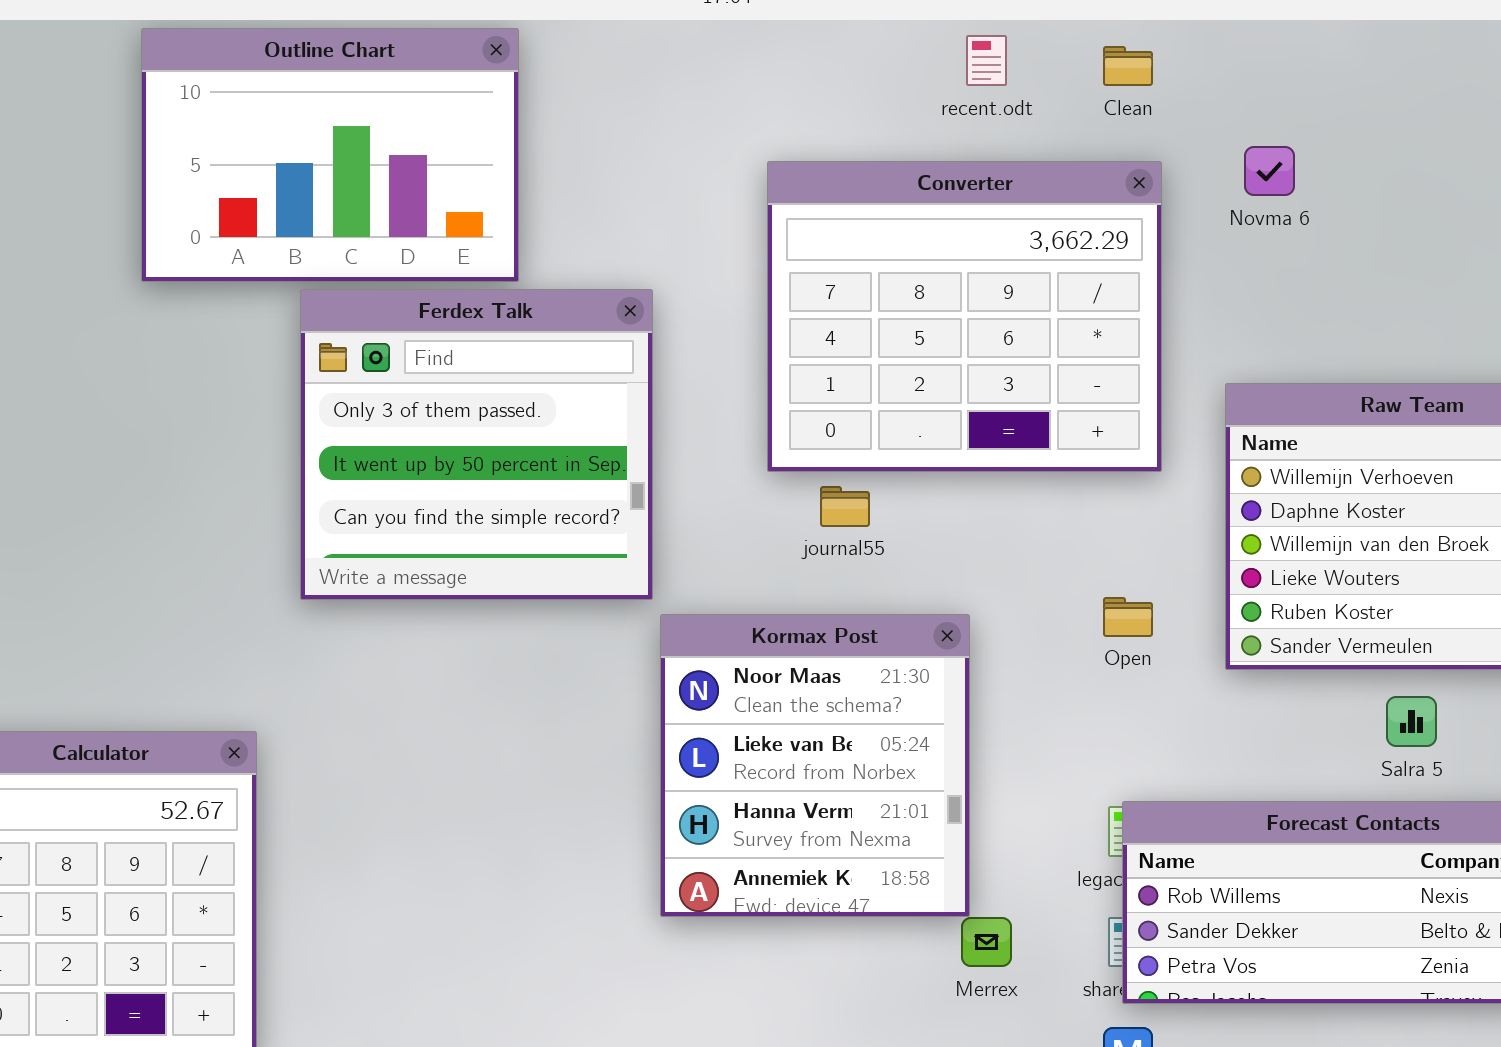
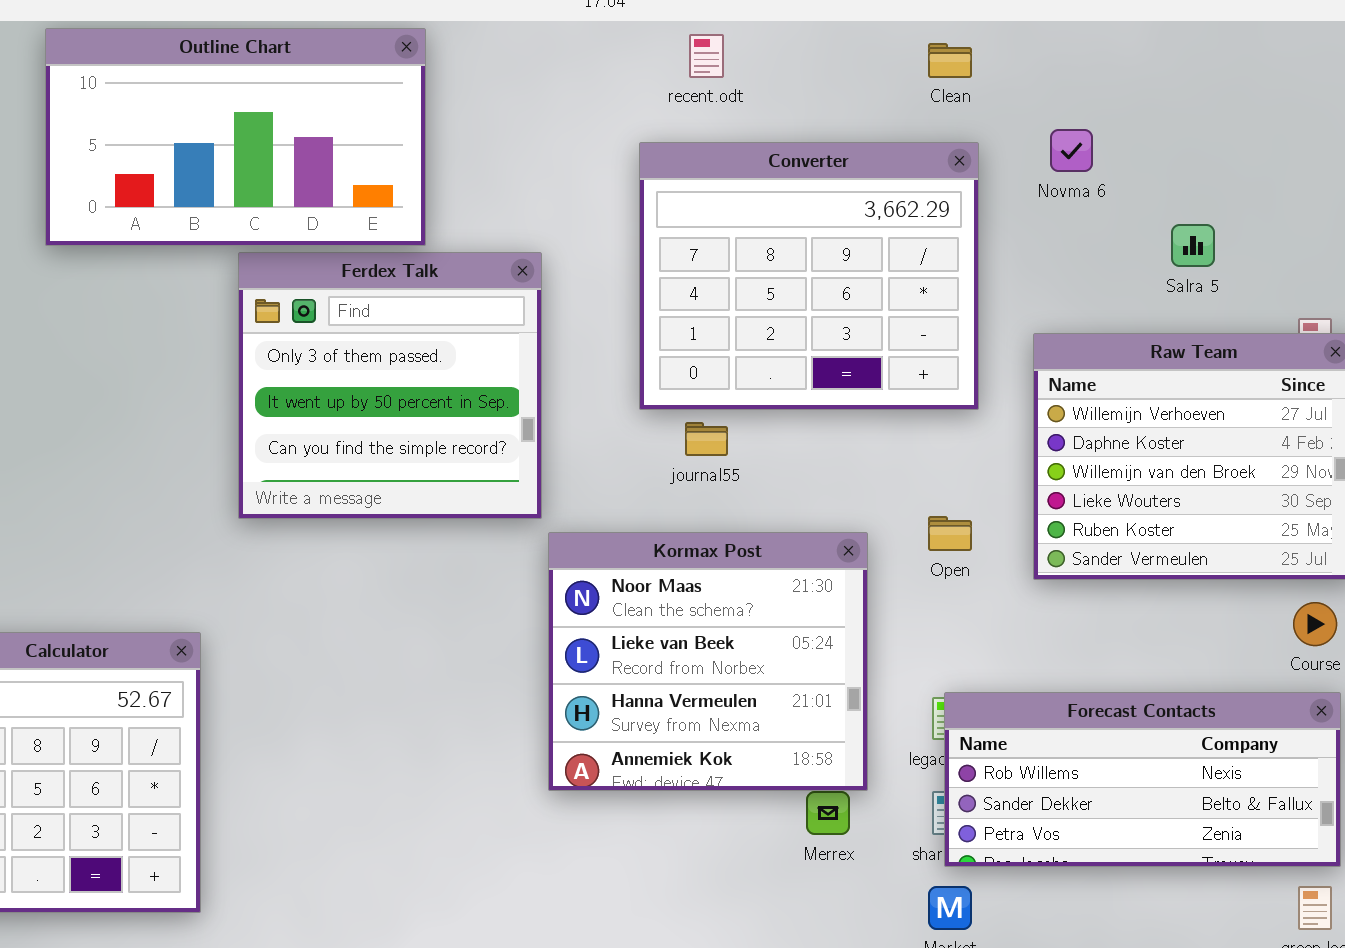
Outline Chart: [141,28,519,282] -> [45,28,426,246], resized
recent.odt: [966,35,1007,86] -> [689,34,724,78], moved
Kormax Post: [660,614,970,917] -> [548,532,868,791], resized
Salra 5: [1386,696,1437,747] -> [1171,224,1215,267], moved

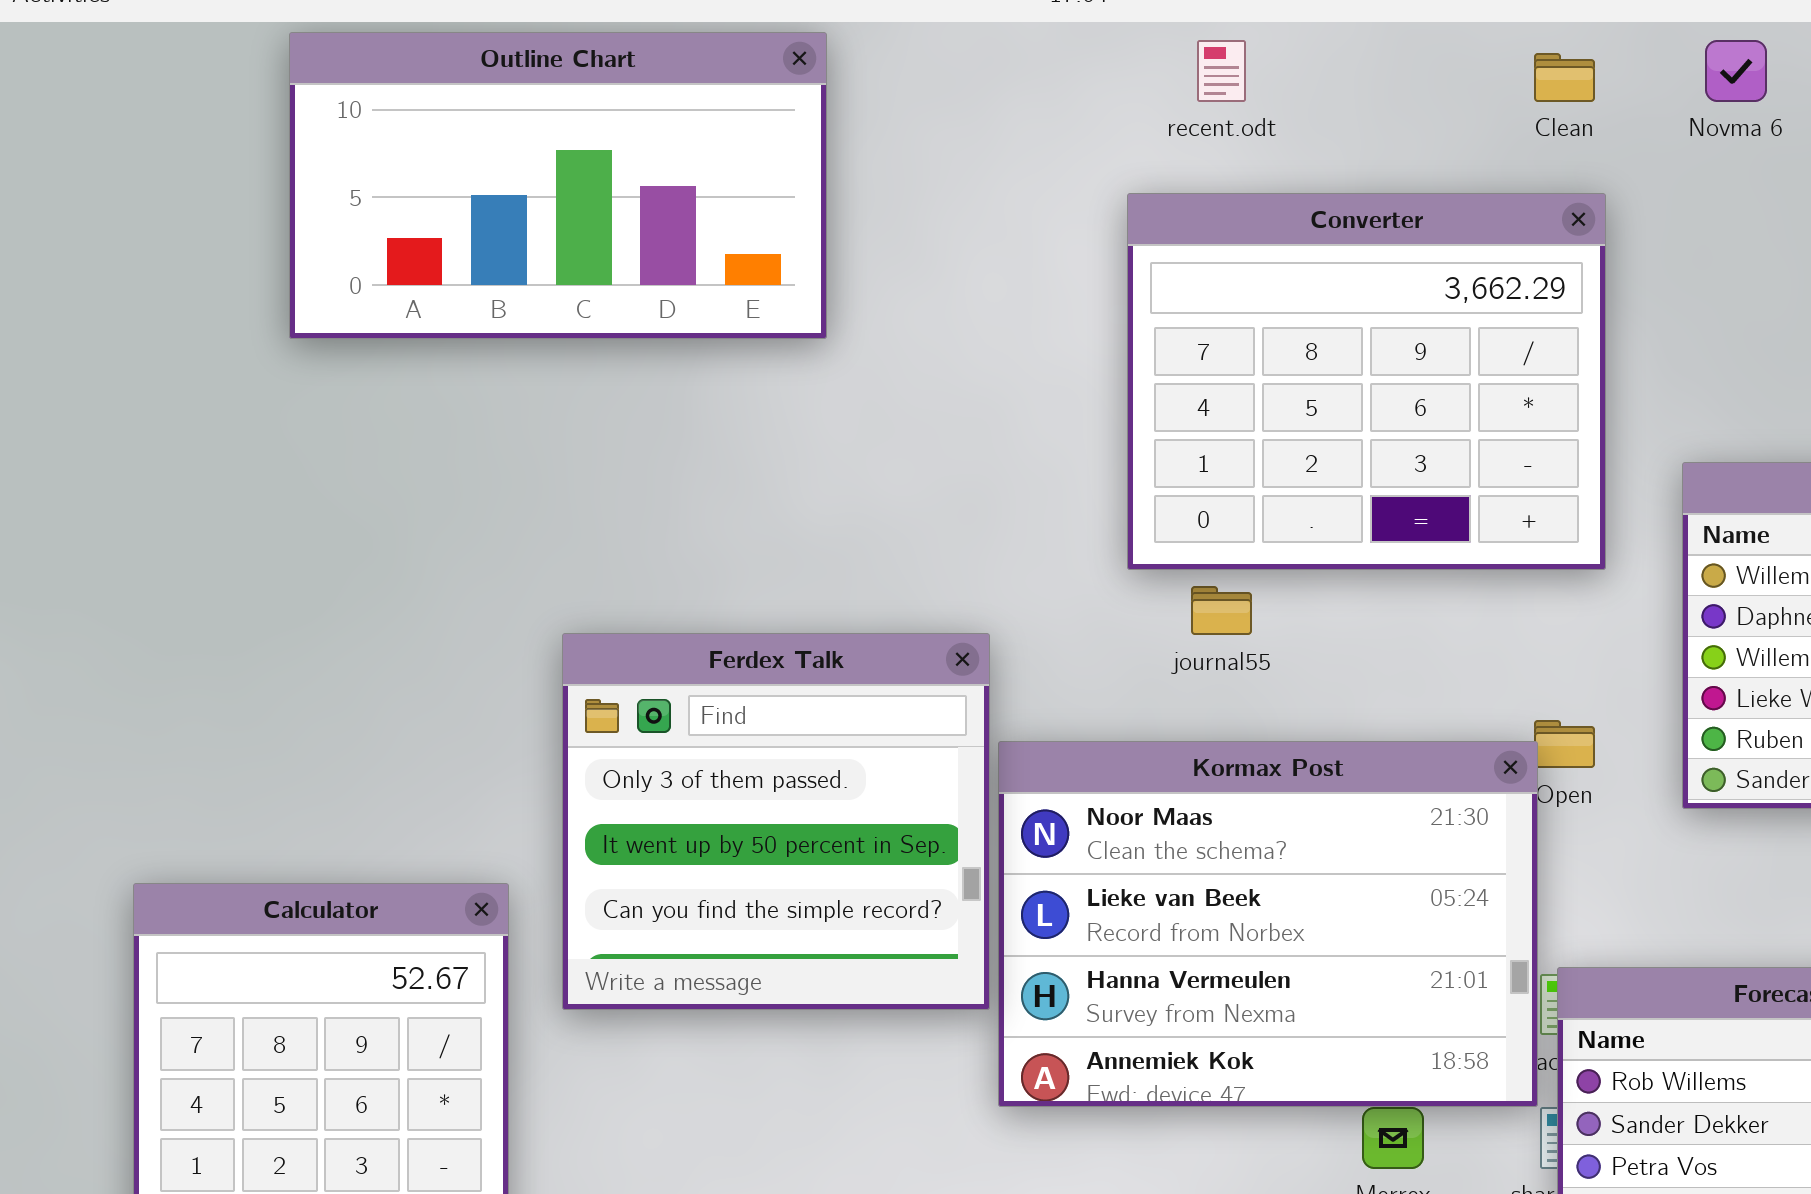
Novma 6: [1050,129,1093,172] -> [1705,40,1767,102], moved
Ferdex Talk: [238,252,542,519] -> [562,633,990,1010], moved
Kormax Post: [548,532,868,791] -> [998,741,1538,1107], resized

